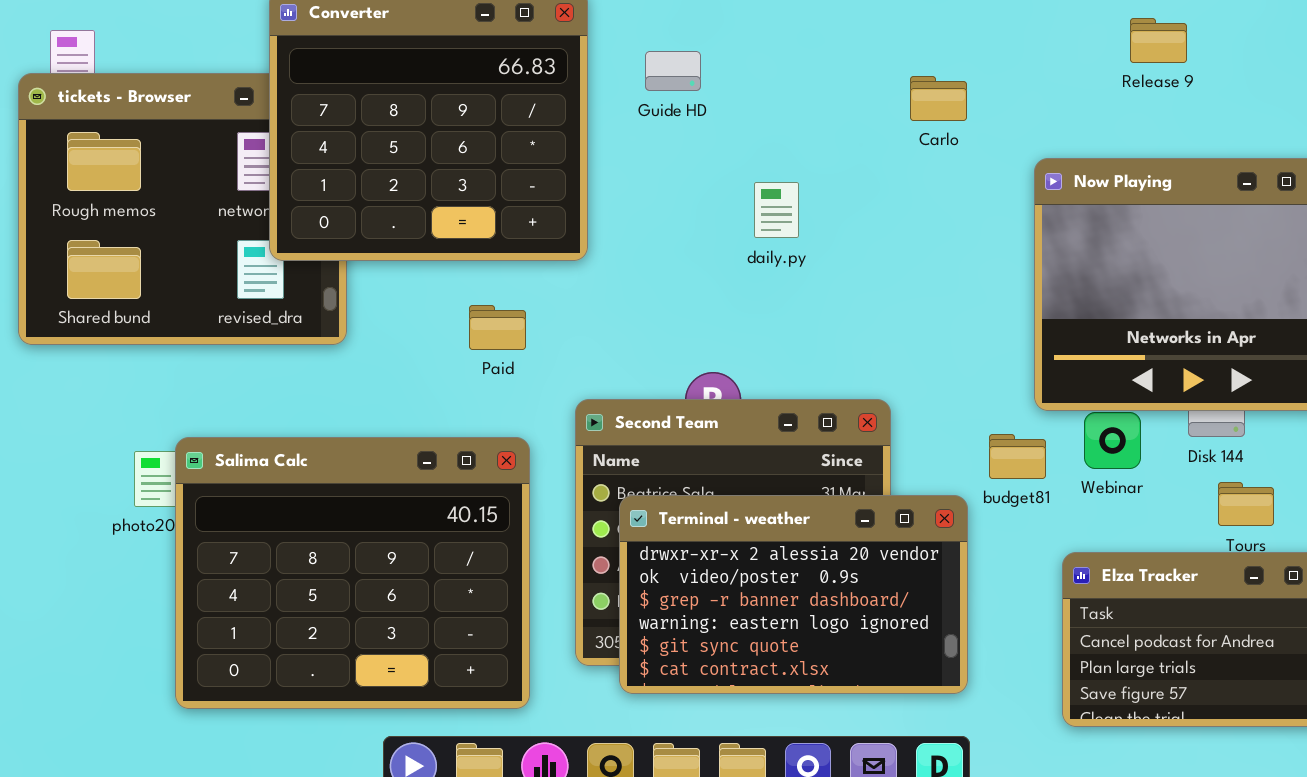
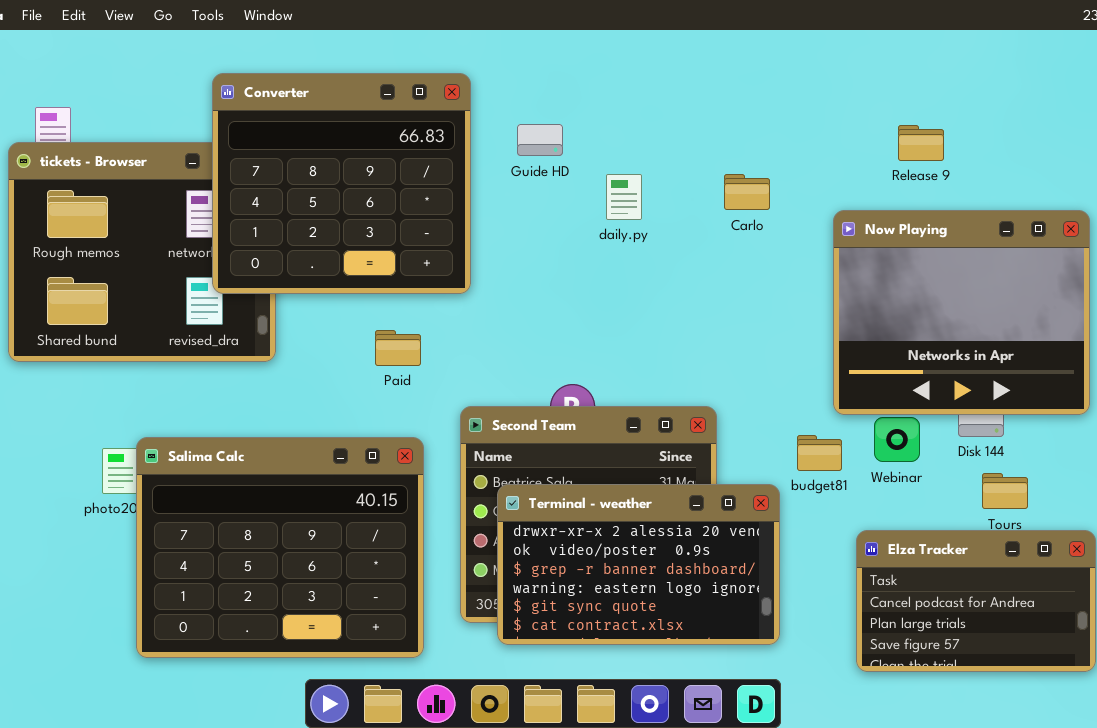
Release 9: [1130,18,1187,63] -> [898,125,944,161], moved
Carlo: [910,76,967,121] -> [724,174,770,210], moved
daily.py: [754,182,799,238] -> [606,174,642,220], moved

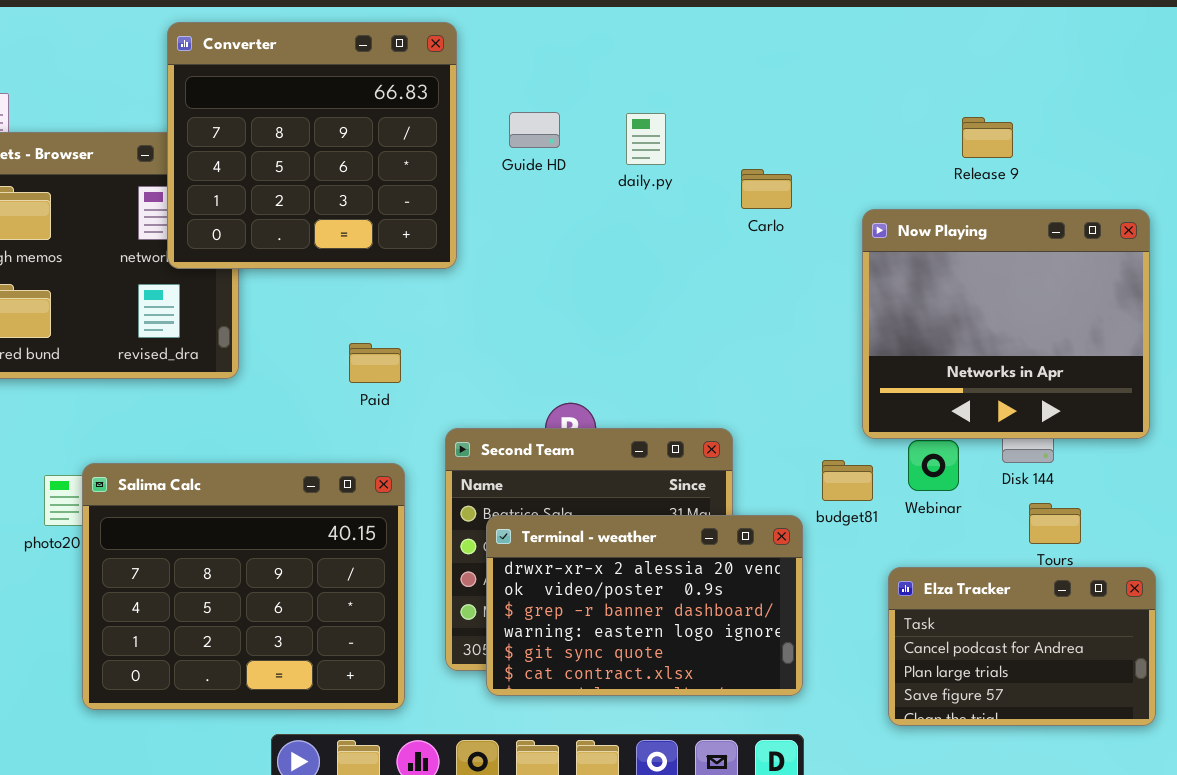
Converter: [212,73,471,294] -> [167,22,457,269], moved
Release 9: [898,125,944,161] -> [962,117,1013,158], moved
daily.py: [606,174,642,220] -> [626,113,666,165], moved

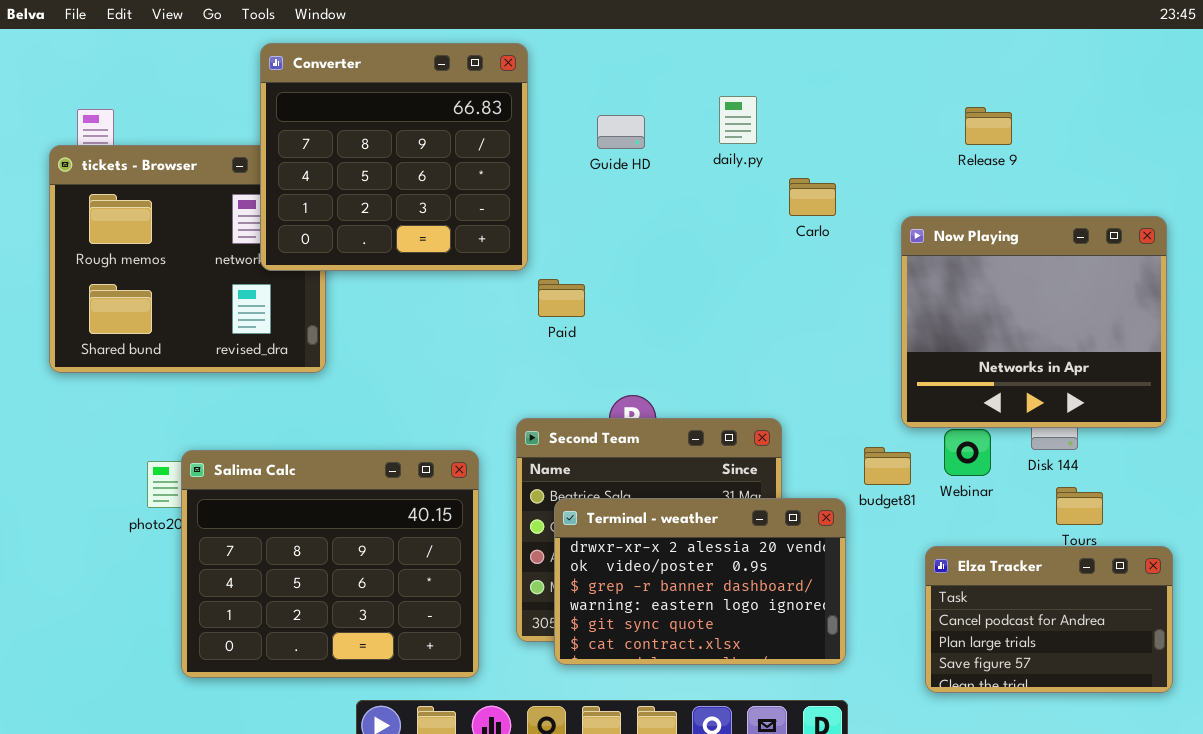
Guide HD: [509,112,560,148] -> [597,115,645,149], moved
daily.py: [626,113,666,165] -> [719,96,757,144], moved
Release 9: [962,117,1013,158] -> [965,107,1012,145], moved
Paid: [349,343,401,383] -> [538,279,585,317], moved

